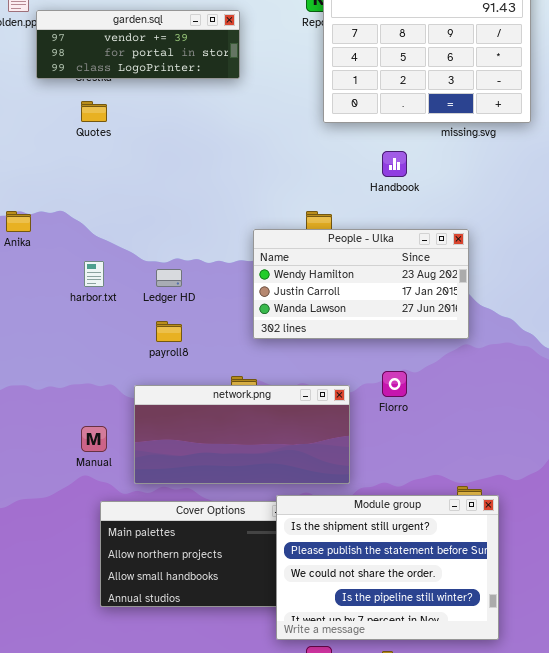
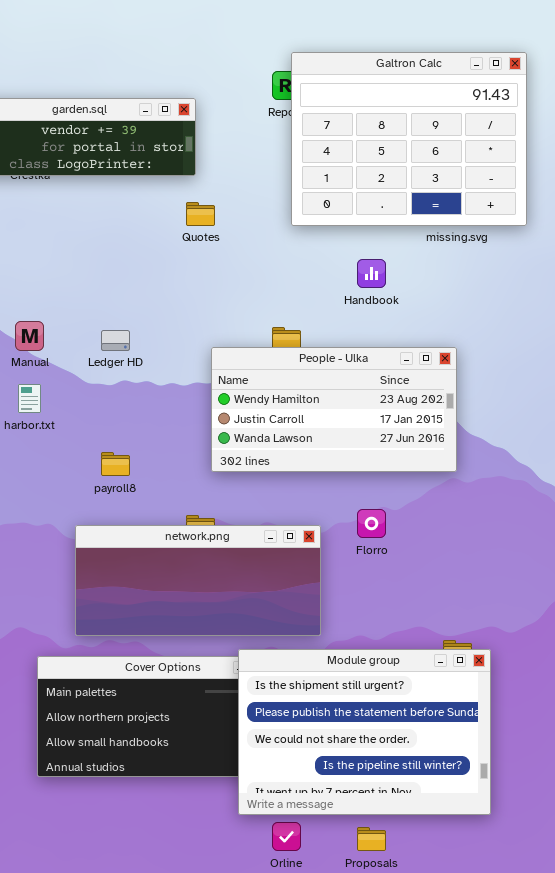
Quotes: [81,101,107,122] -> [186,202,215,226], moved
Ledger HD: [156,269,182,287] -> [101,330,130,351], moved
Manual: [81,426,107,452] -> [15,321,44,351], moved

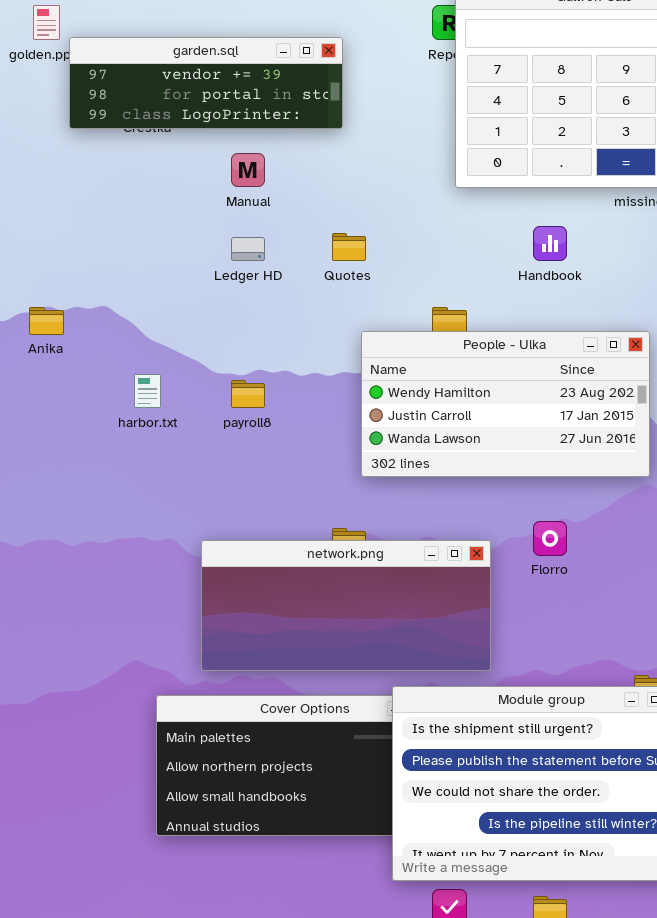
Quotes: [186,202,215,226] -> [332,233,366,261], moved
Manual: [15,321,44,351] -> [231,153,265,187], moved
Ledger HD: [101,330,130,351] -> [231,237,265,261], moved
payroll8: [101,452,130,476] -> [231,380,265,408], moved

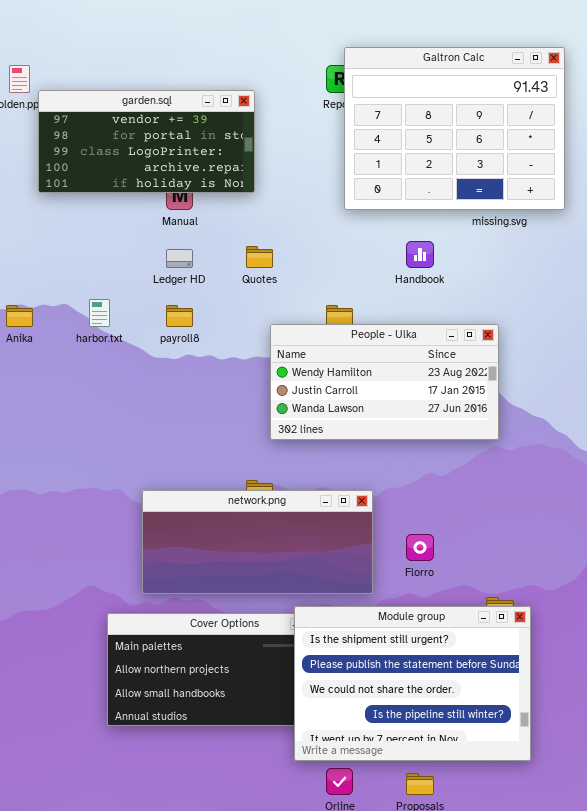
garden.sql: [69,37,343,129] -> [38,90,255,193], resized
harbor.txt: [134,374,161,408] -> [89,299,110,327], moved
payroll8: [231,380,265,408] -> [166,305,193,327], moved
Florro: [533,521,567,556] -> [406,534,434,561], moved

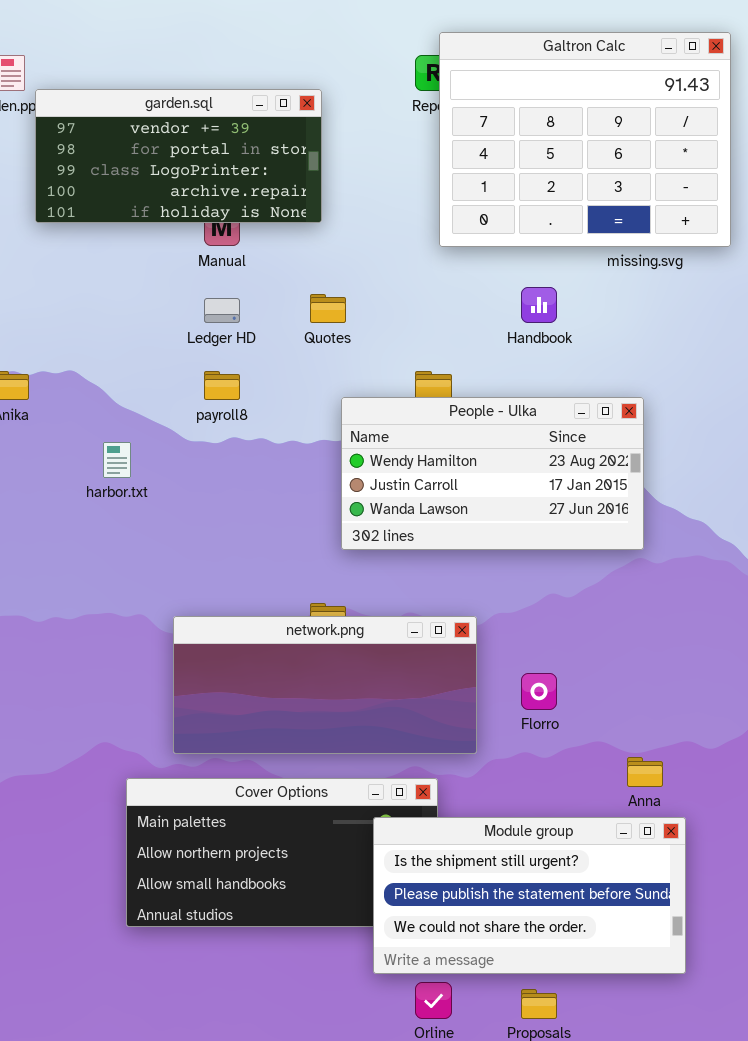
harbor.txt: [89,299,110,327] -> [103,442,131,478], moved
Module group: [294,606,531,761] -> [373,817,686,974], resized

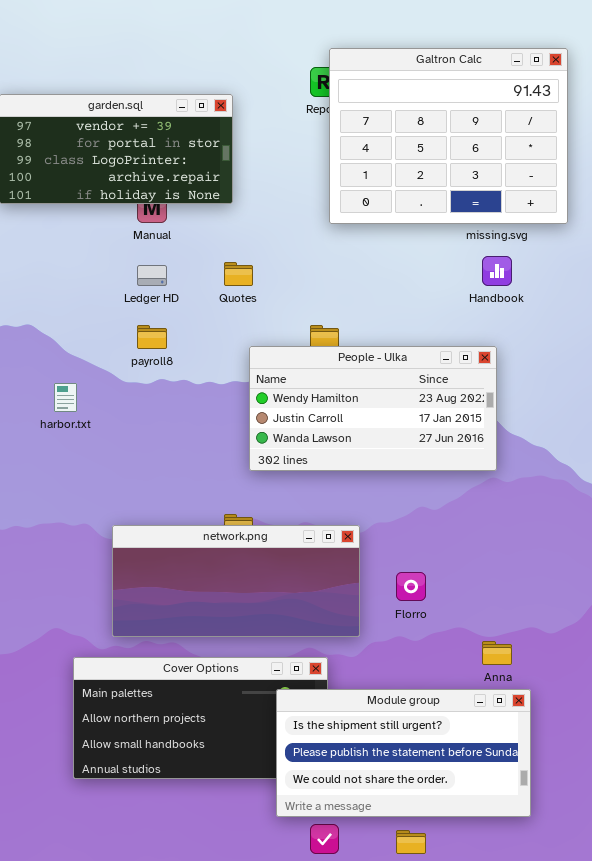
Handbook: [521,287,557,323] -> [482,256,512,286], moved

